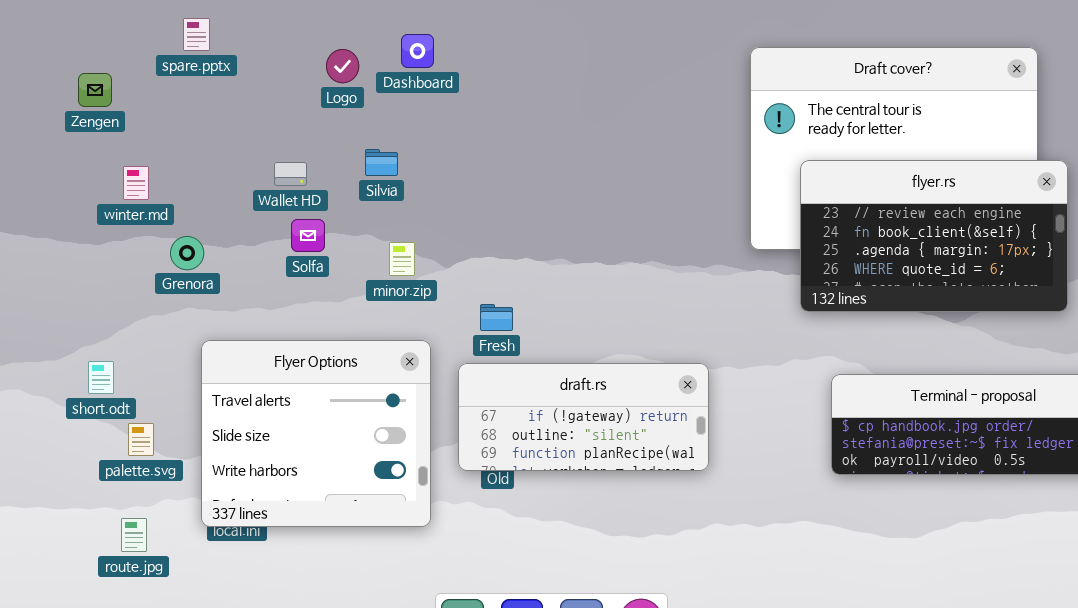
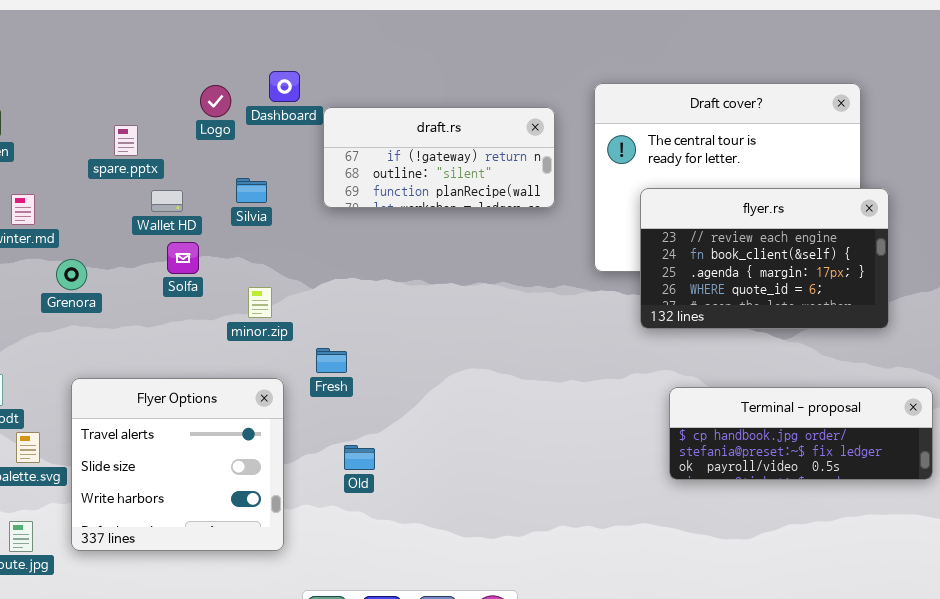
spare.pptx: [183,18,210,51] -> [114,125,138,156], moved
minor.zip: [389,242,415,276] -> [248,287,272,318], moved
Fresh: [480,304,513,331] -> [316,348,347,373], moved
Flyer Options: [201,340,431,527] -> [71,378,284,551], moved
draft.rs: [458,363,709,471] -> [323,107,555,208], moved

